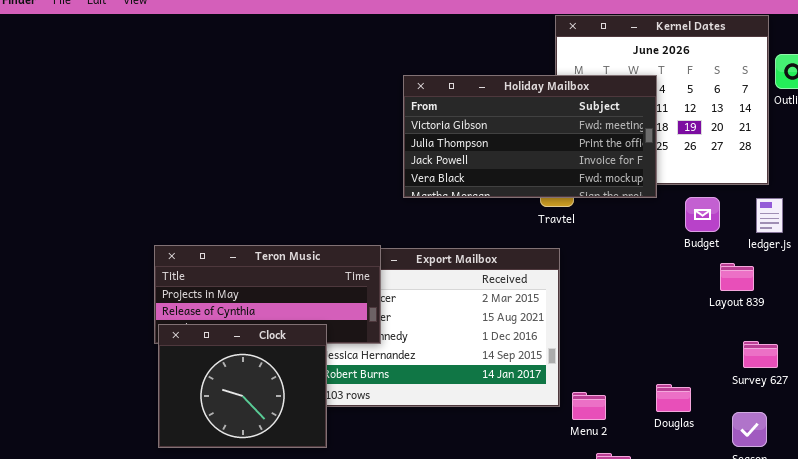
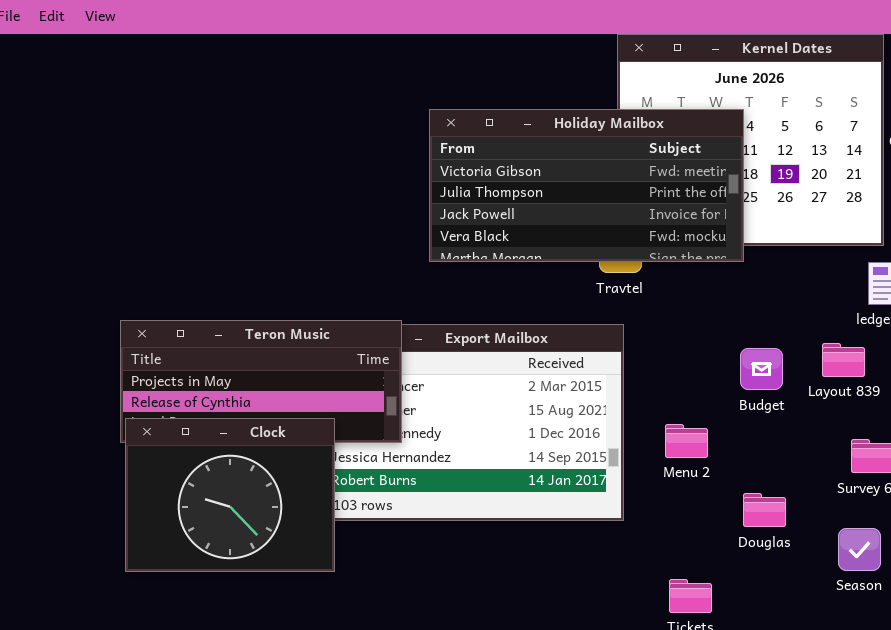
Budget: [685,197,720,232] -> [740,348,783,390], moved
Menu 2: [572,392,606,420] -> [665,424,708,458], moved

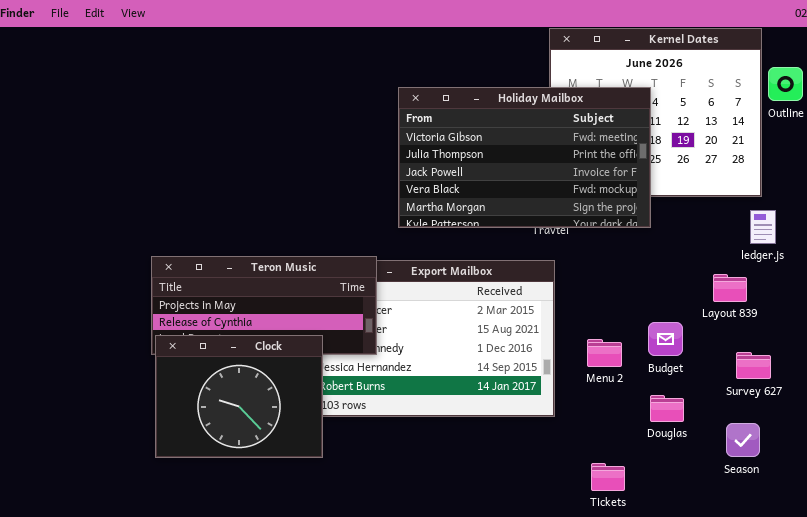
Holiday Mailbox: [429,109,744,262] -> [398,87,651,228], resized
Budget: [740,348,783,390] -> [648,322,683,356], moved

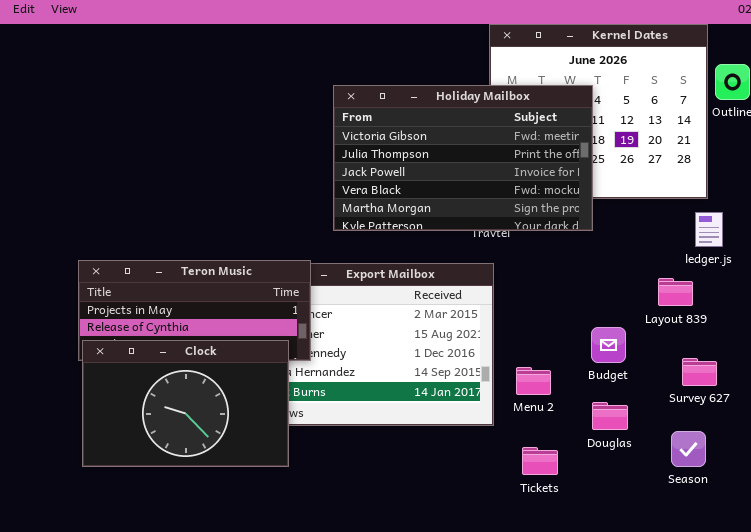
Clock: [155,335,323,458] -> [82,340,289,467], resized
Menu 2: [587,339,622,367] -> [516,367,551,395], moved
Tickets: [591,463,625,491] -> [522,447,558,475], moved

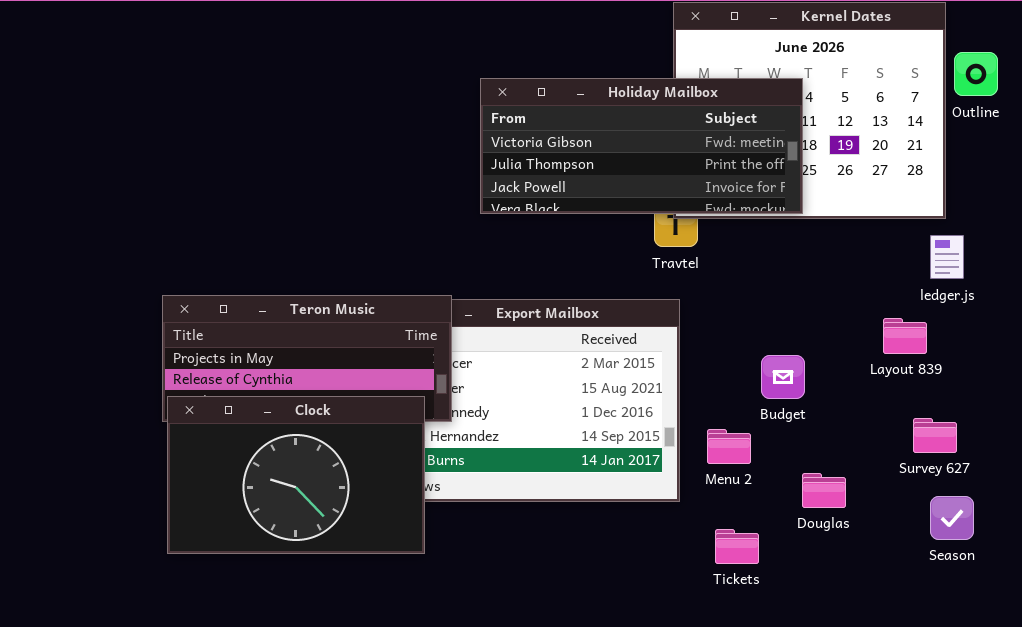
Holiday Mailbox: [333,85,593,231] -> [480,78,803,214], resized
Budget: [591,327,626,363] -> [761,355,805,399], moved
Season: [671,431,706,467] -> [930,496,974,540], moved

